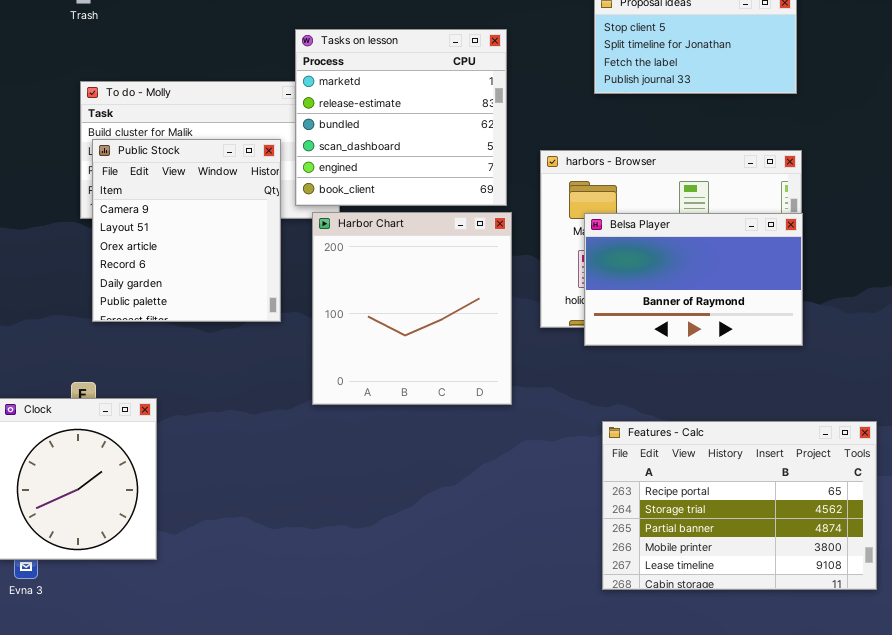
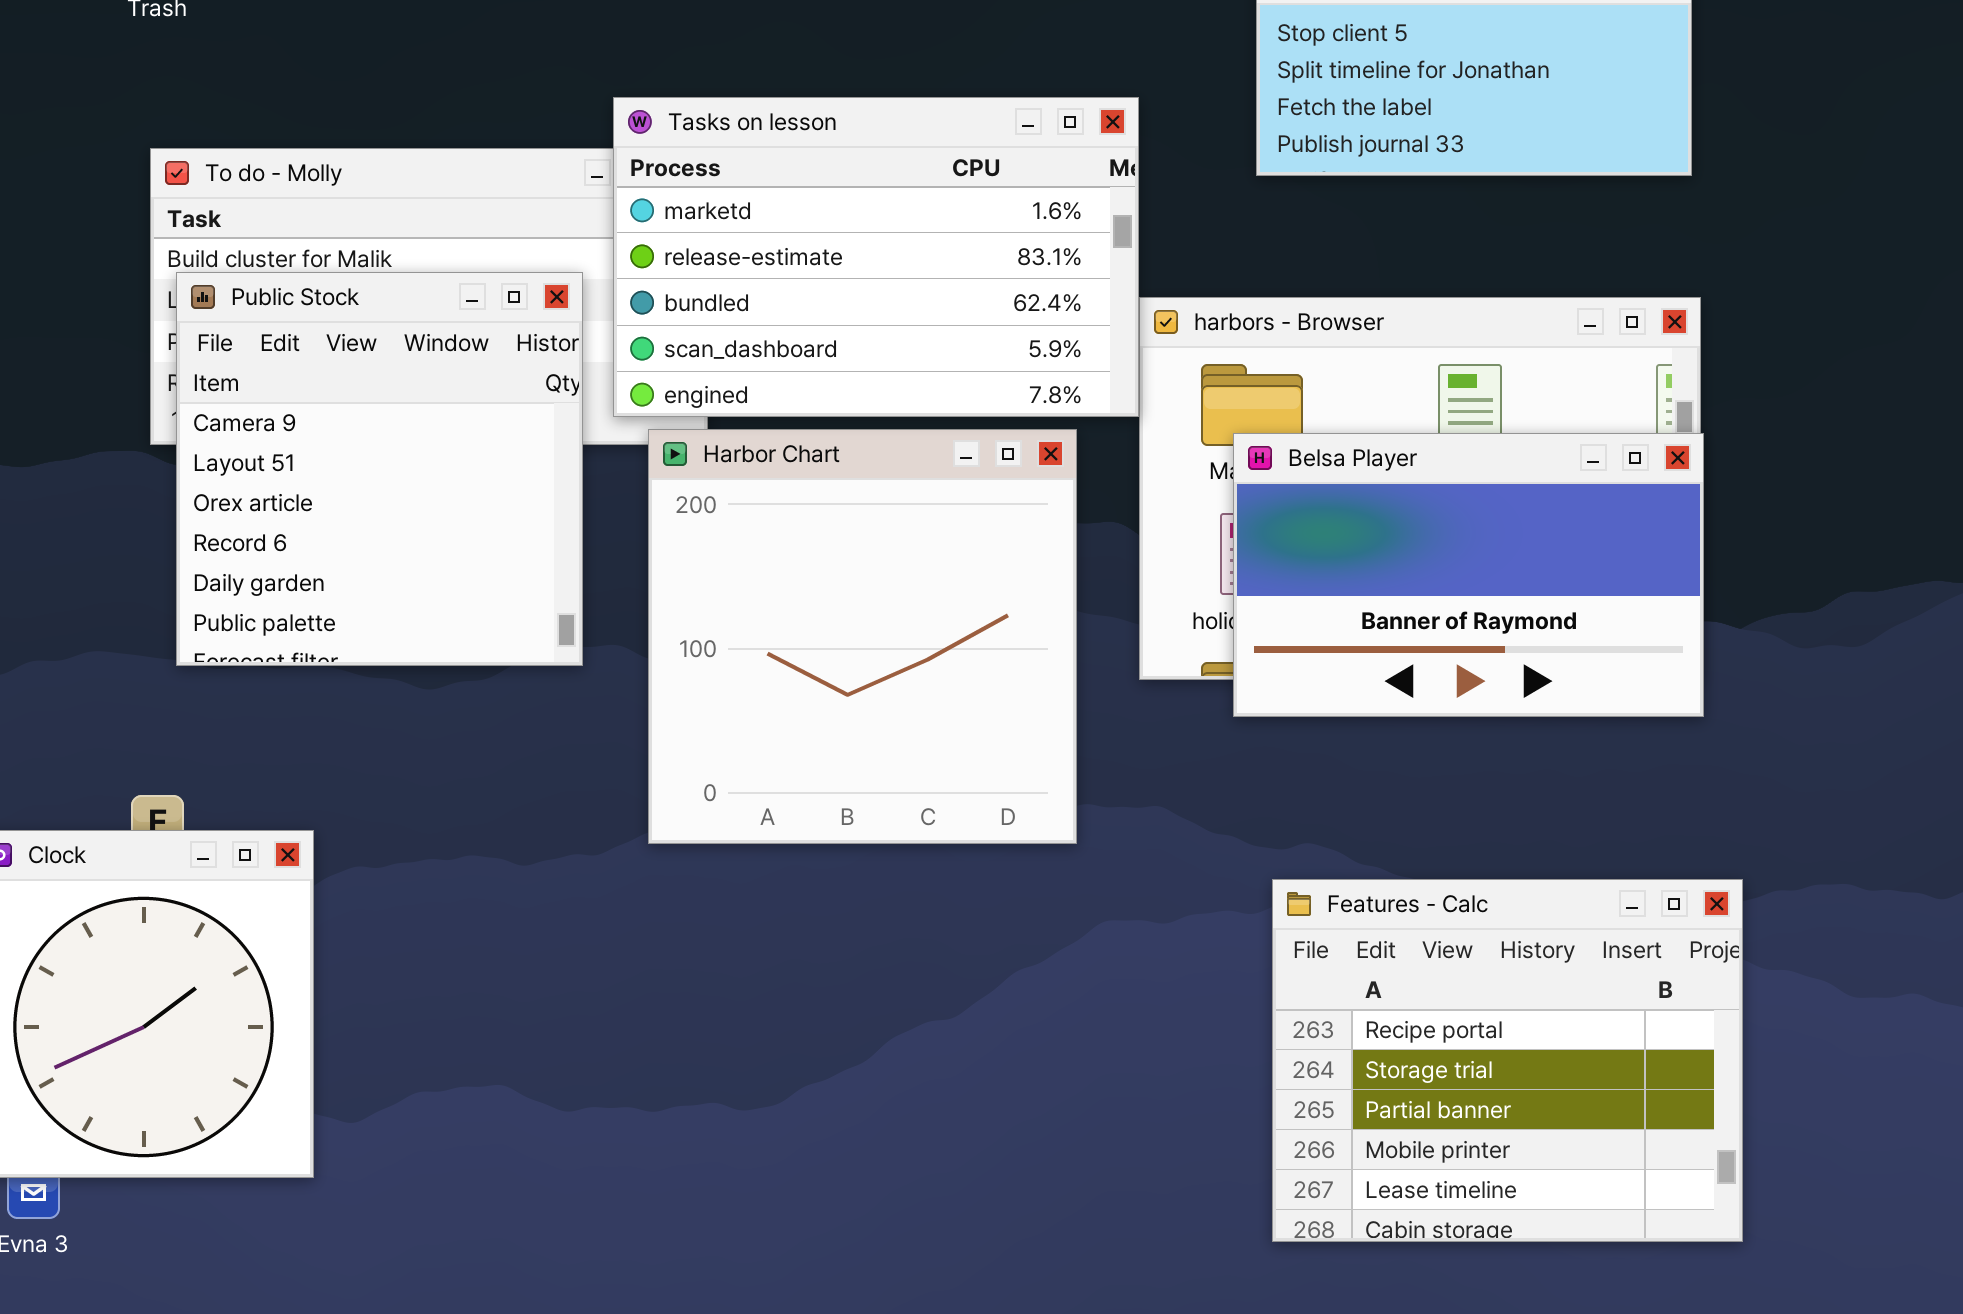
Tasks on lesson: [295,29,507,206] -> [613,97,1139,417], resized
Features - Calc: [602,421,877,590] -> [1272,879,1743,1242], resized

